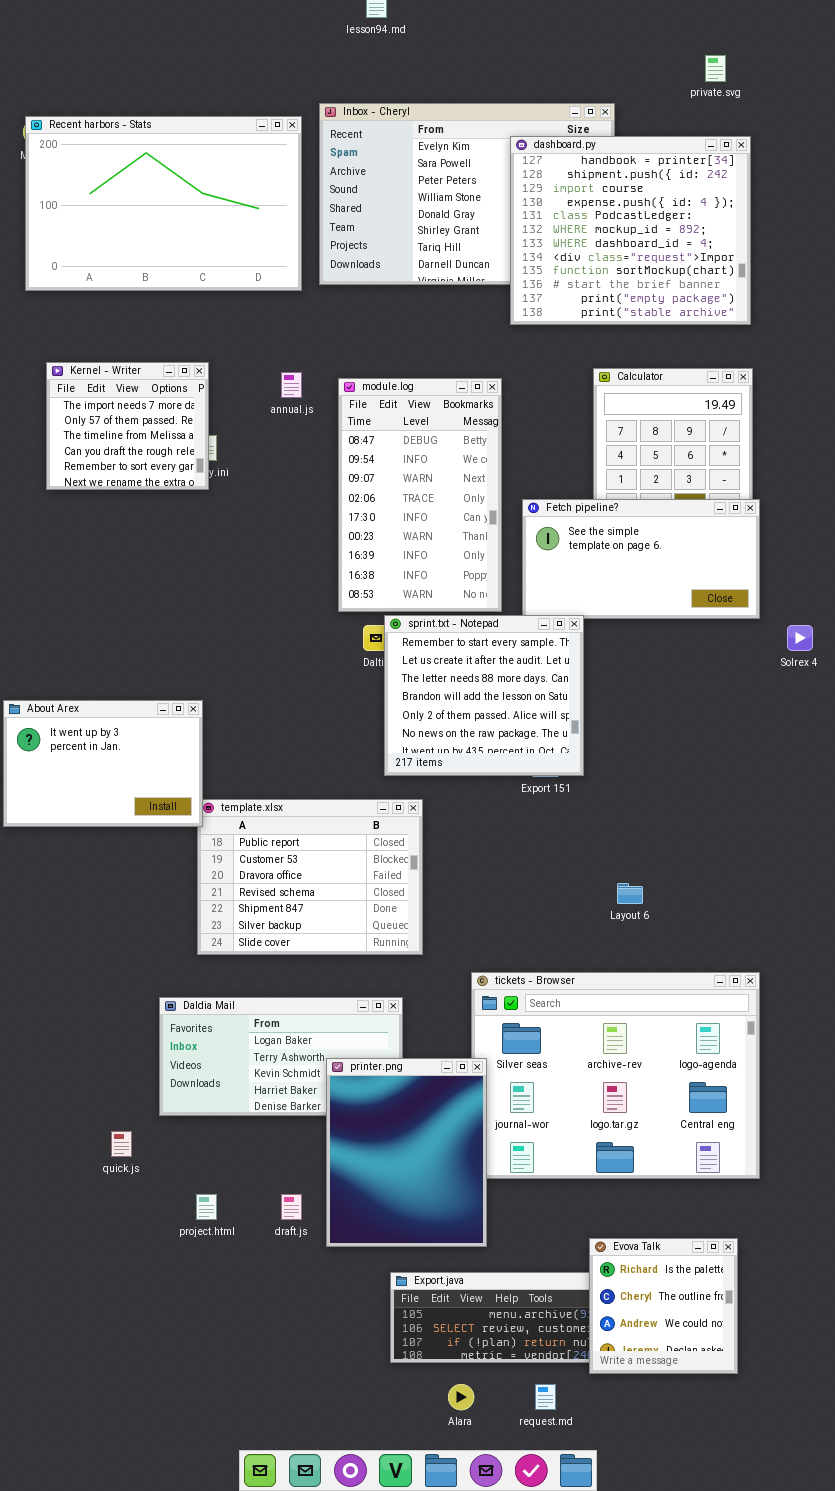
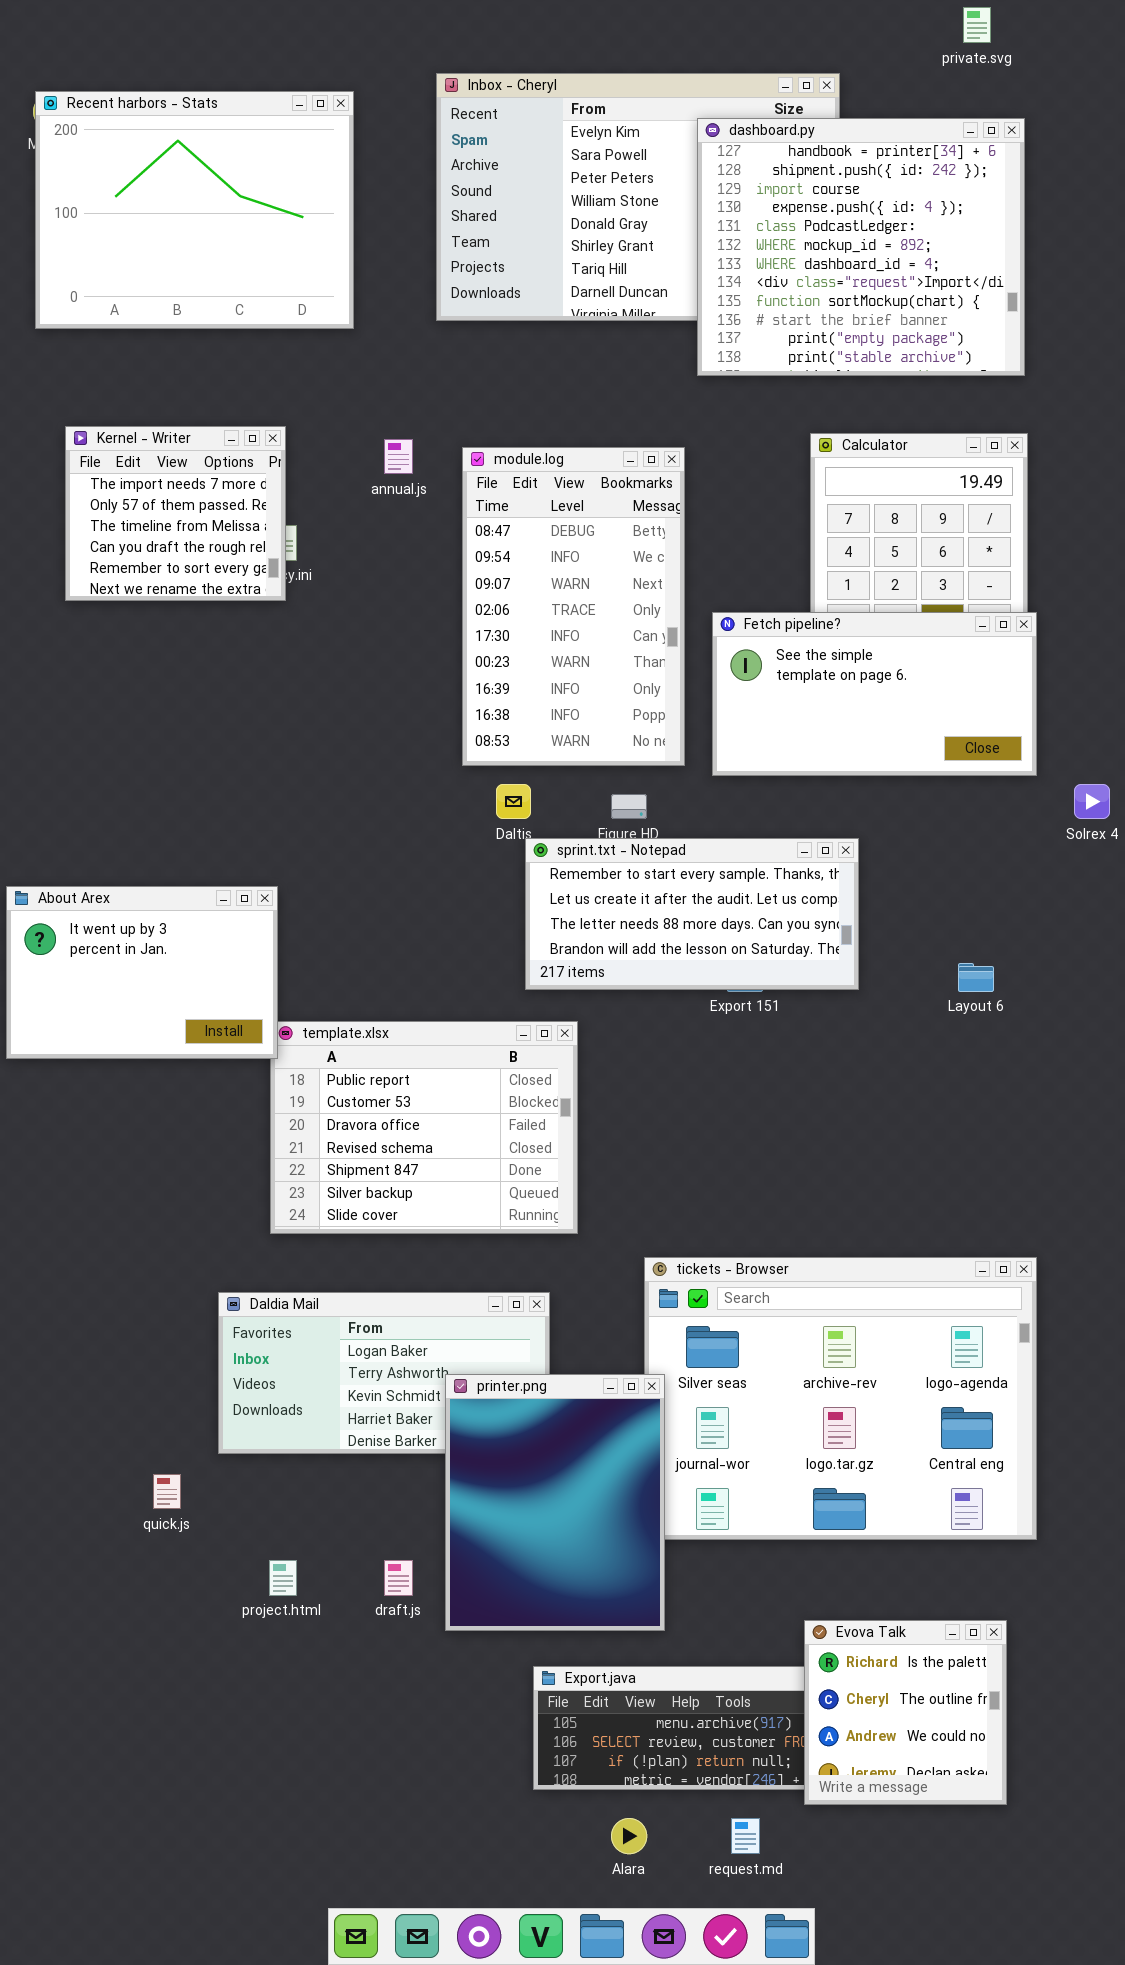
Recent harbors - Stats: [25,116,302,291] -> [35,91,354,329], resized
sprint.txt - Notepad: [384,615,584,776] -> [525,838,859,990], resized
Layout 6: [617,883,643,904] -> [958,963,994,992], moved

